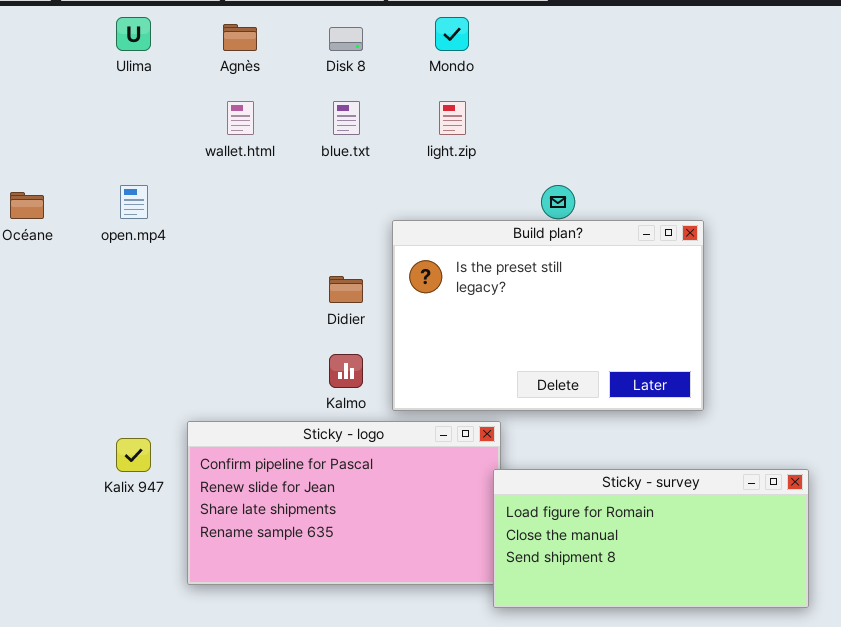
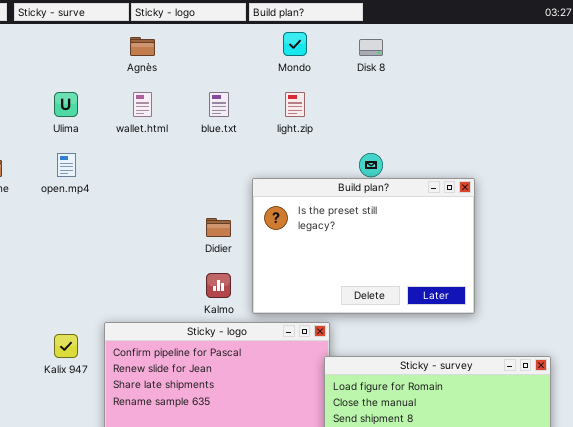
Ulima: [116,17,151,51] -> [54,92,78,117], moved
Disk 8: [329,27,363,51] -> [359,39,383,56], moved

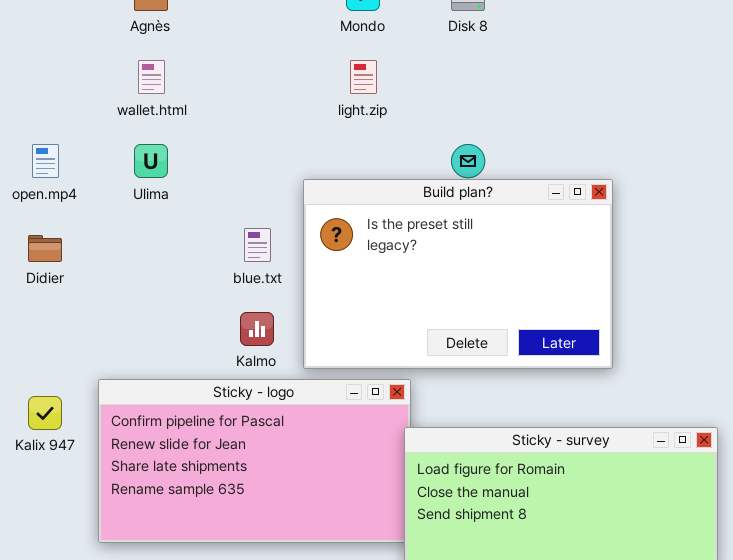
Ulima: [54,92,78,117] -> [134,144,168,178], moved
blue.txt: [209,92,229,117] -> [244,228,271,262], moved
Didier: [206,218,231,237] -> [28,235,62,262], moved

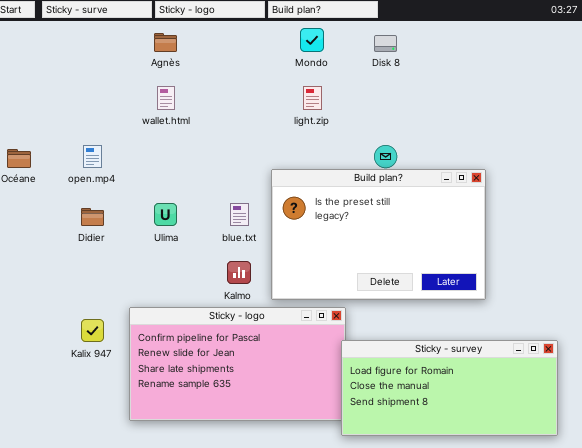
Ulima: [134,144,168,178] -> [154,203,177,226], moved

